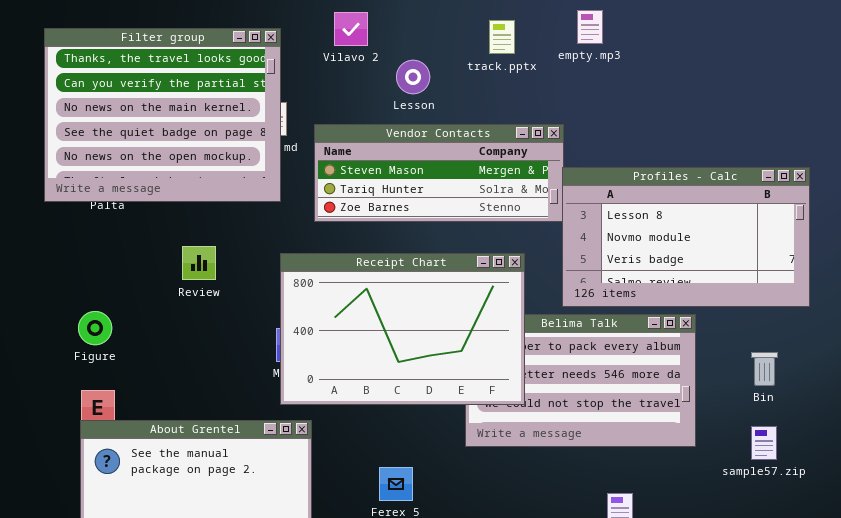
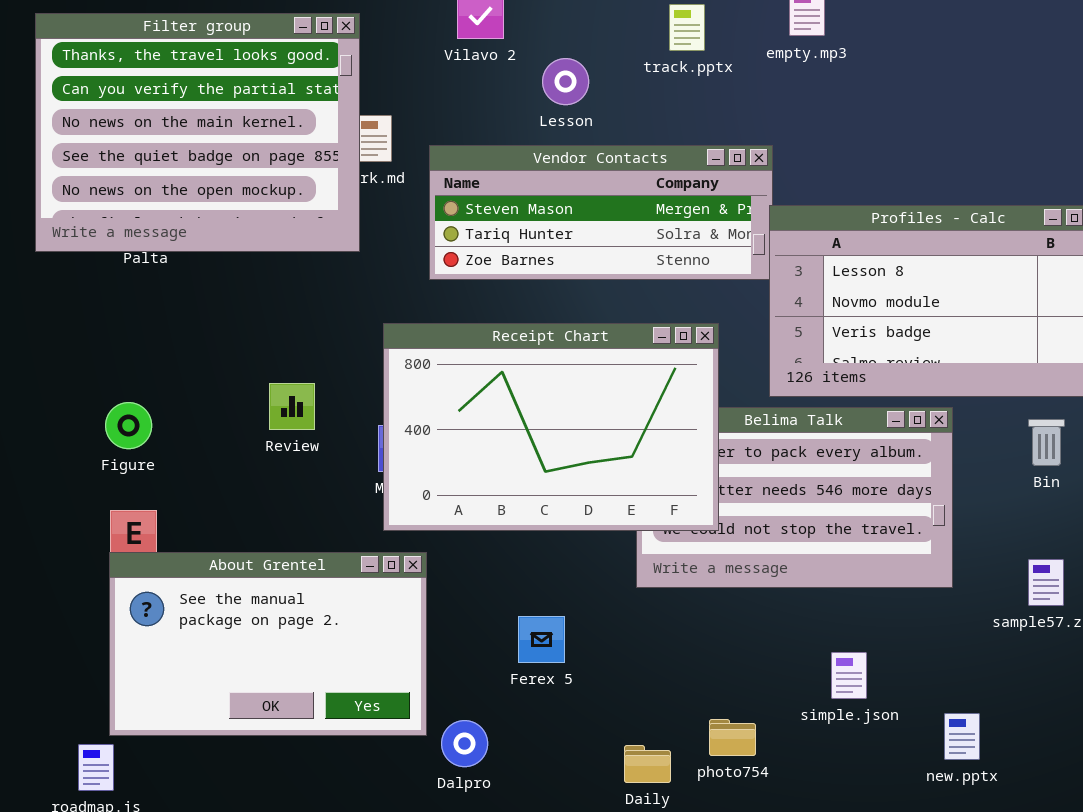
Filter group: [44,28,281,202] -> [35,13,360,252], moved
Review: [182,246,216,280] -> [269,383,315,430], moved
Bin: [751,352,778,386] -> [1028,419,1065,466], moved

